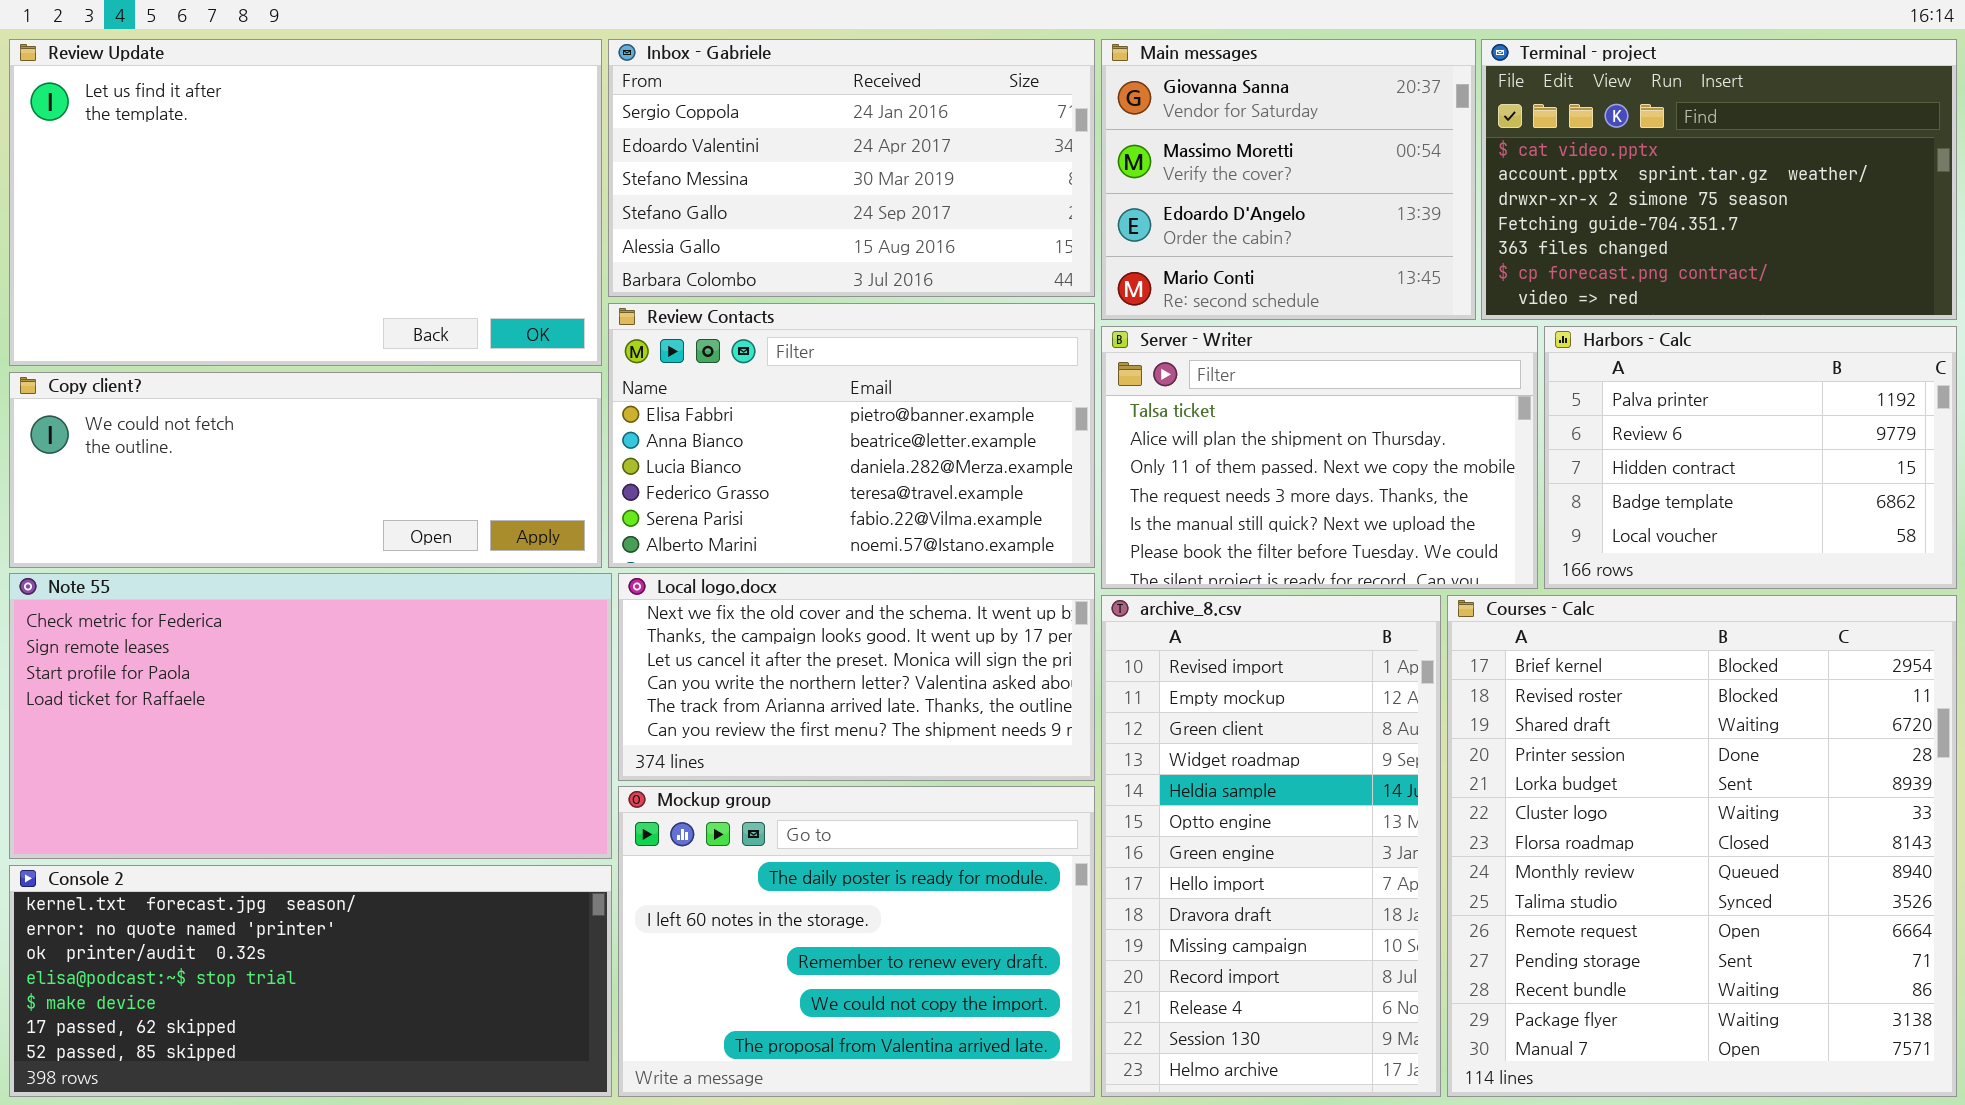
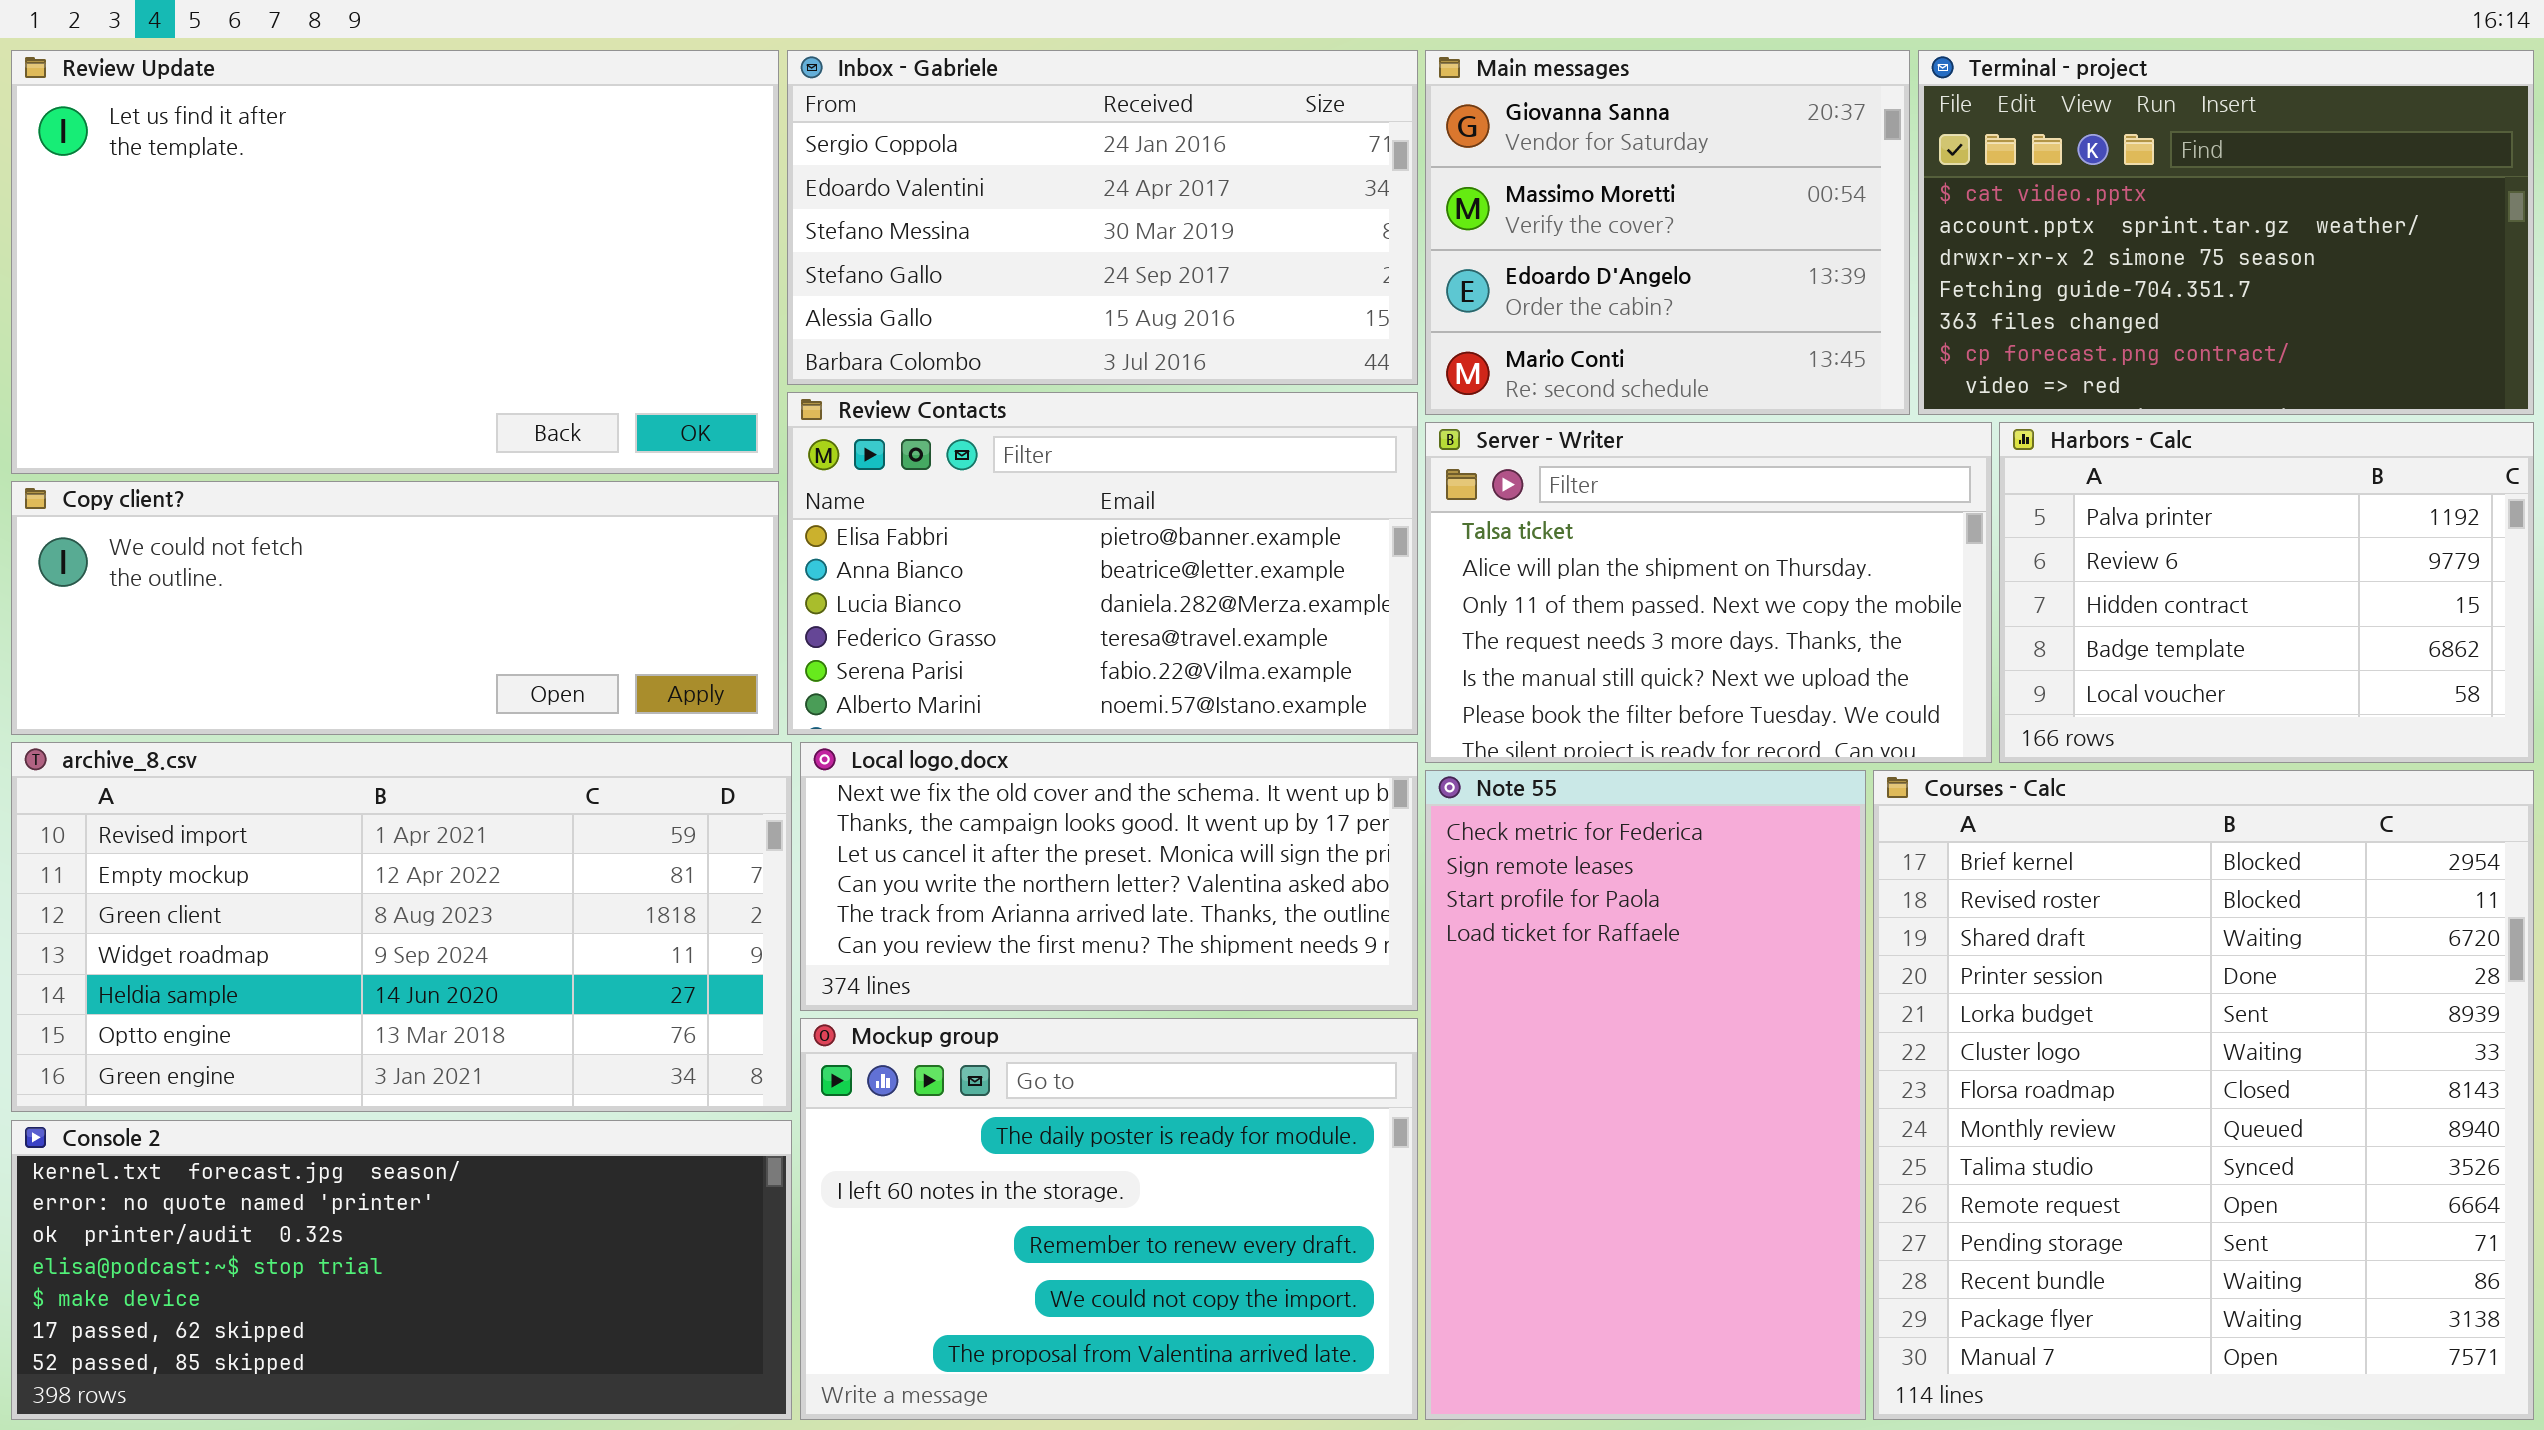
Note 55: [9,573,612,859] -> [1425,770,1866,1420], moved, resized
archive_8.csv: [1101,595,1441,1097] -> [11,742,792,1112], moved, resized

